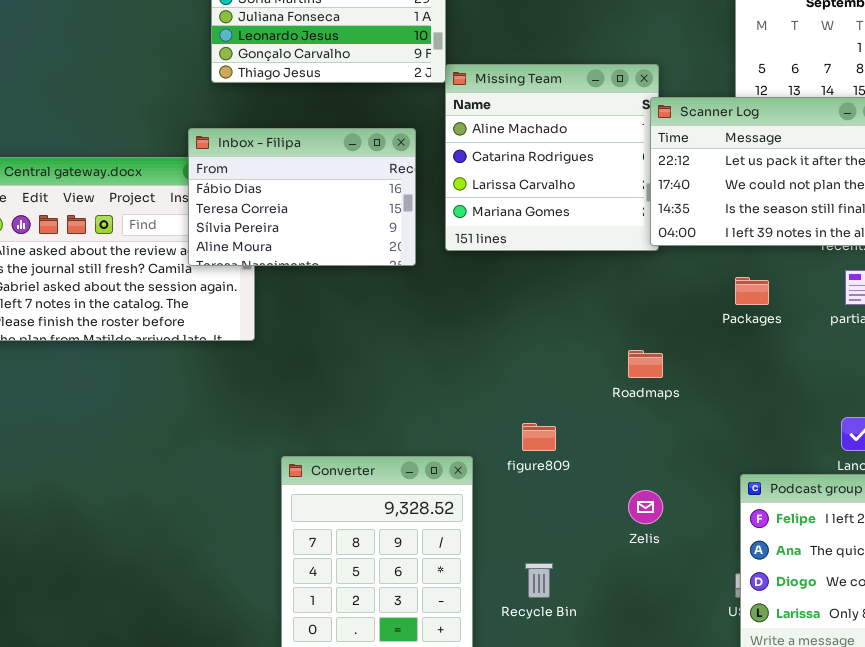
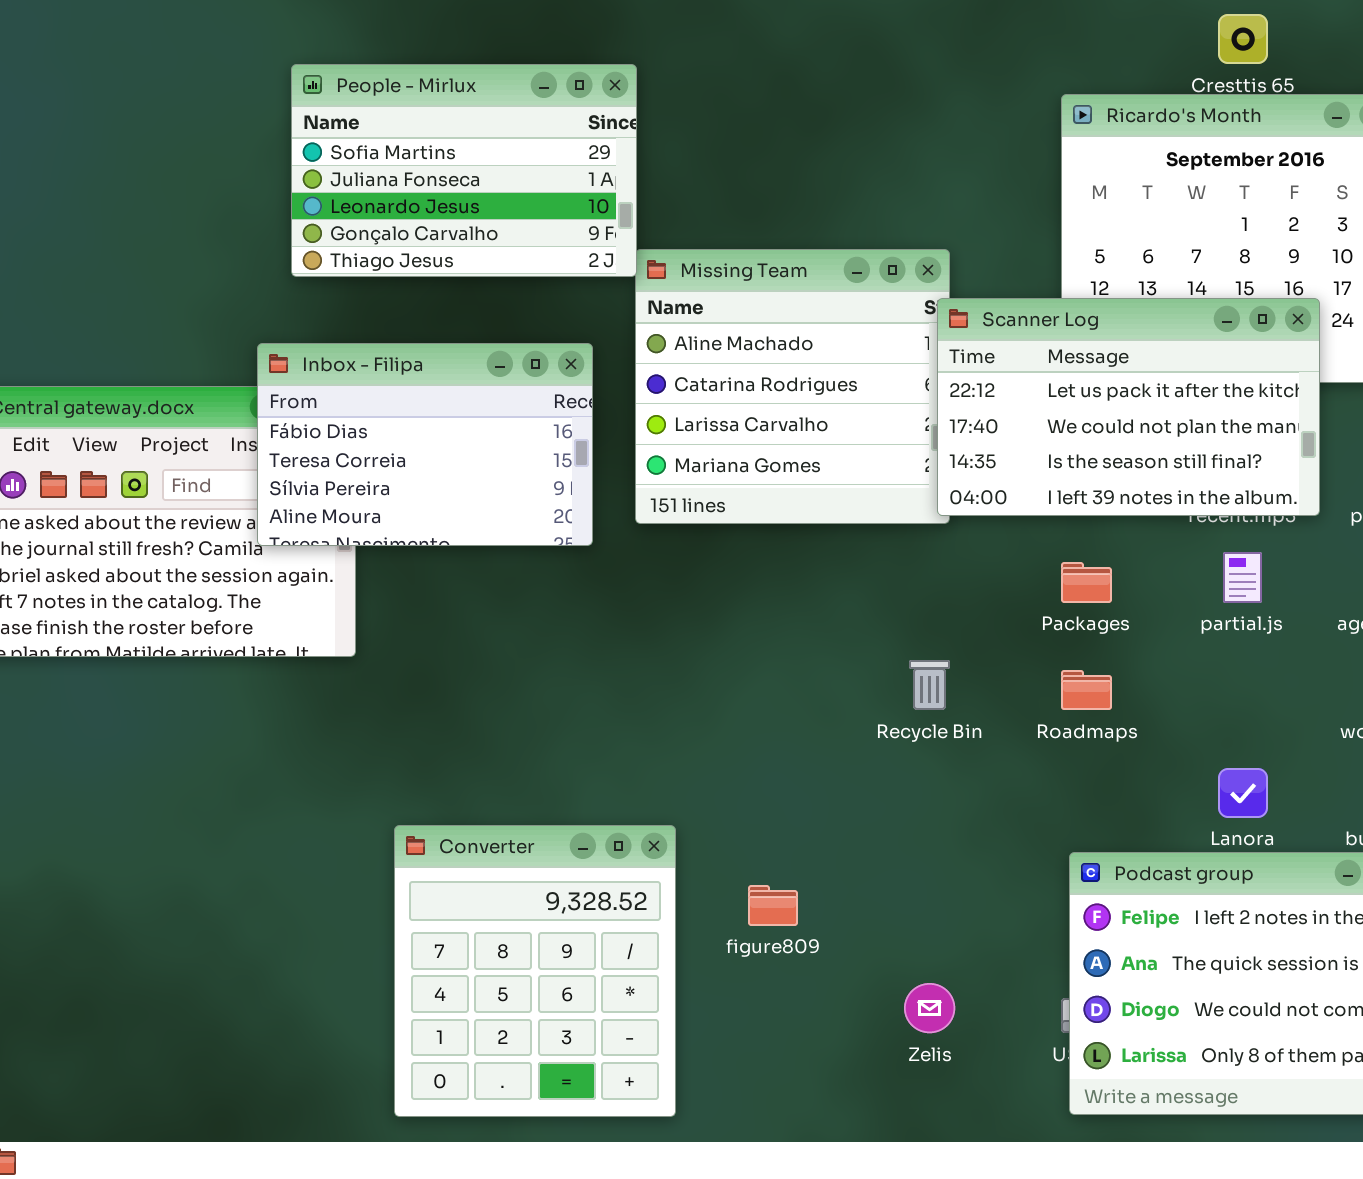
Roadmaps: [628,350,663,378] -> [1061,670,1112,710], moved
figure809: [522,423,556,451] -> [748,885,798,926], moved
Zelis: [628,490,663,524] -> [904,983,955,1033], moved
Recycle Bin: [525,563,553,598] -> [909,660,950,710], moved

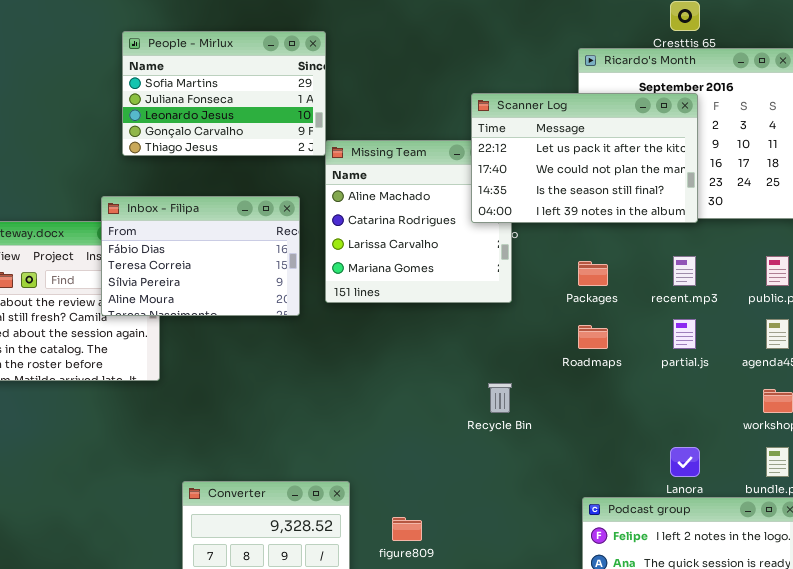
Scanner Log: [937,298,1320,516] -> [471,93,698,223], moved
Packages: [1061,562,1112,603] -> [578,261,608,286], moved
Roadmaps: [1061,670,1112,710] -> [578,325,608,349], moved

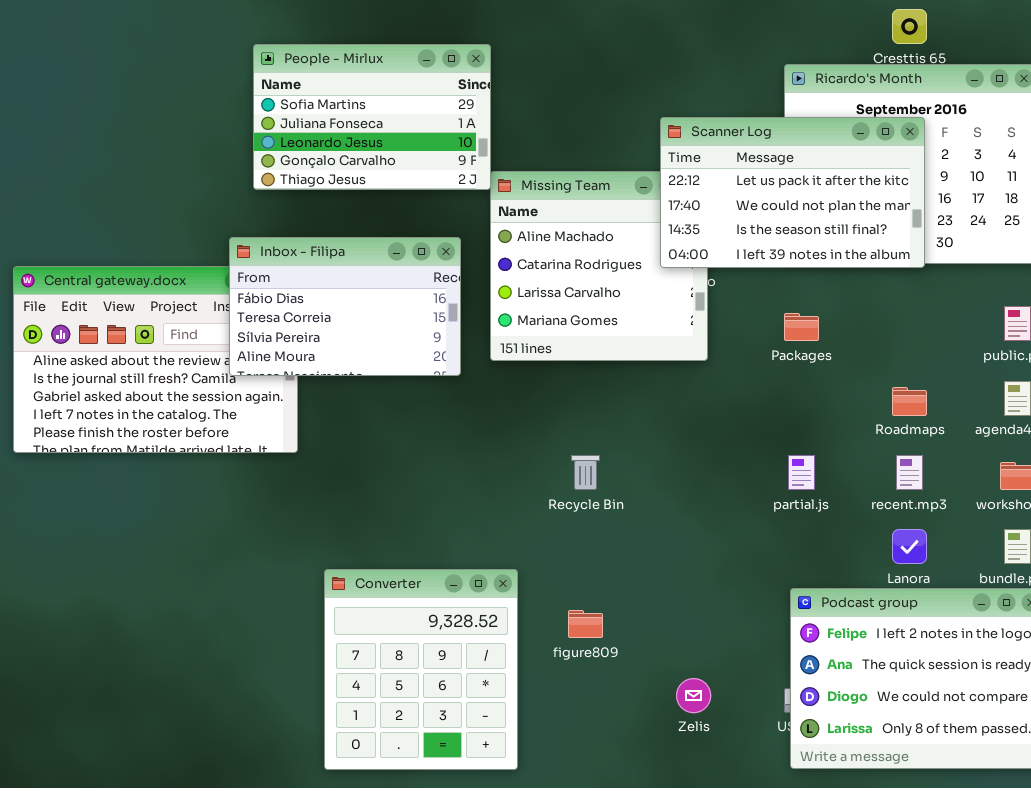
recent.mp3: [673,256,696,286] -> [896,455,923,490], moved
partial.js: [673,319,696,349] -> [788,455,815,490], moved
Roadmaps: [578,325,608,349] -> [892,387,927,416], moved
Recycle Bin: [488,383,512,413] -> [571,455,600,490], moved

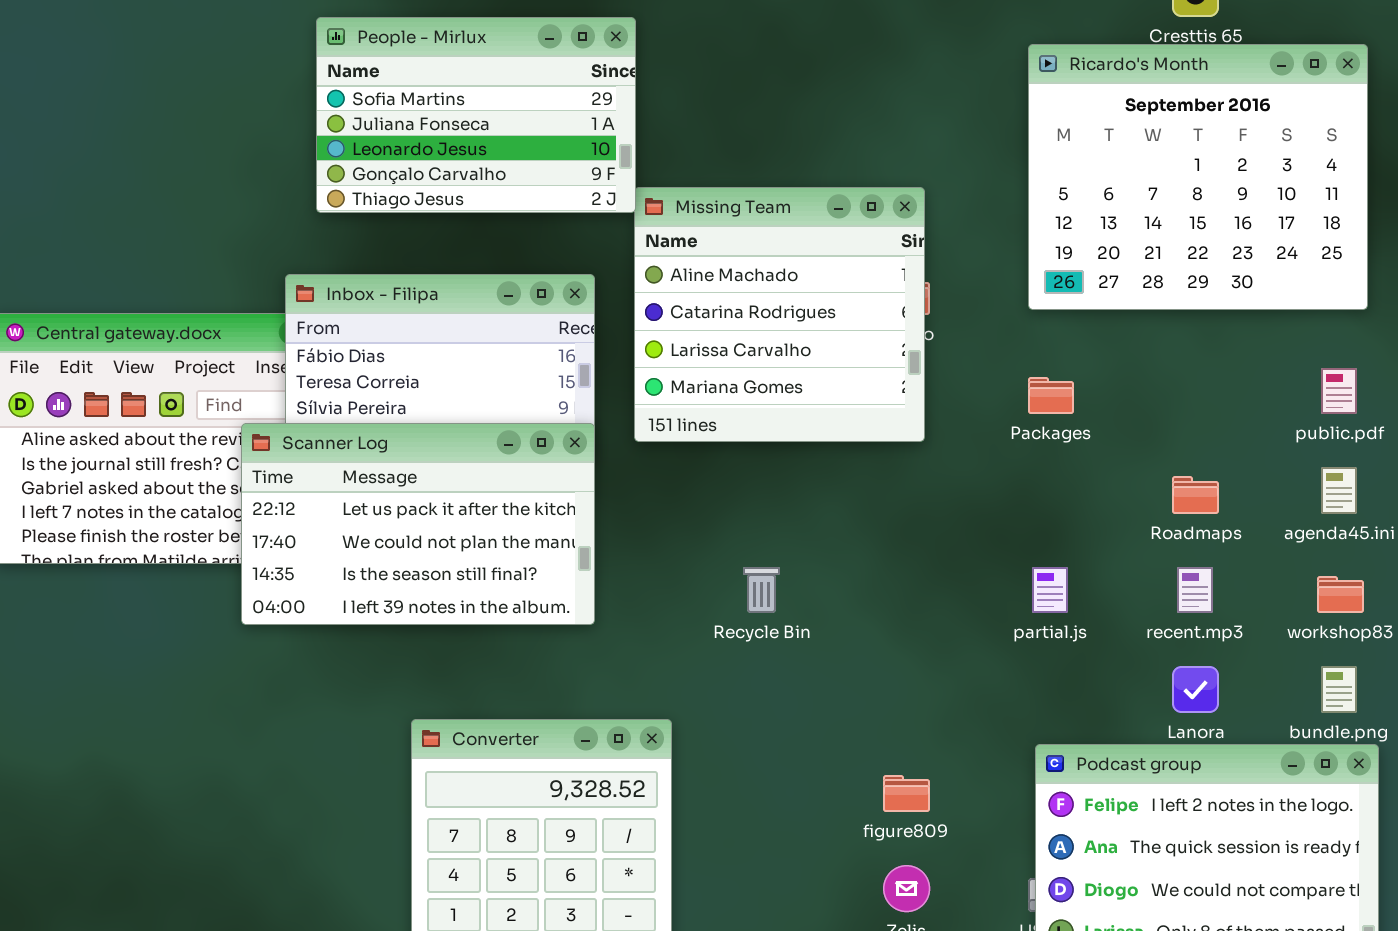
Scanner Log: [660,117,925,268] -> [241,423,595,625], moved
figure809: [568,610,603,638] -> [883,775,930,812], moved

